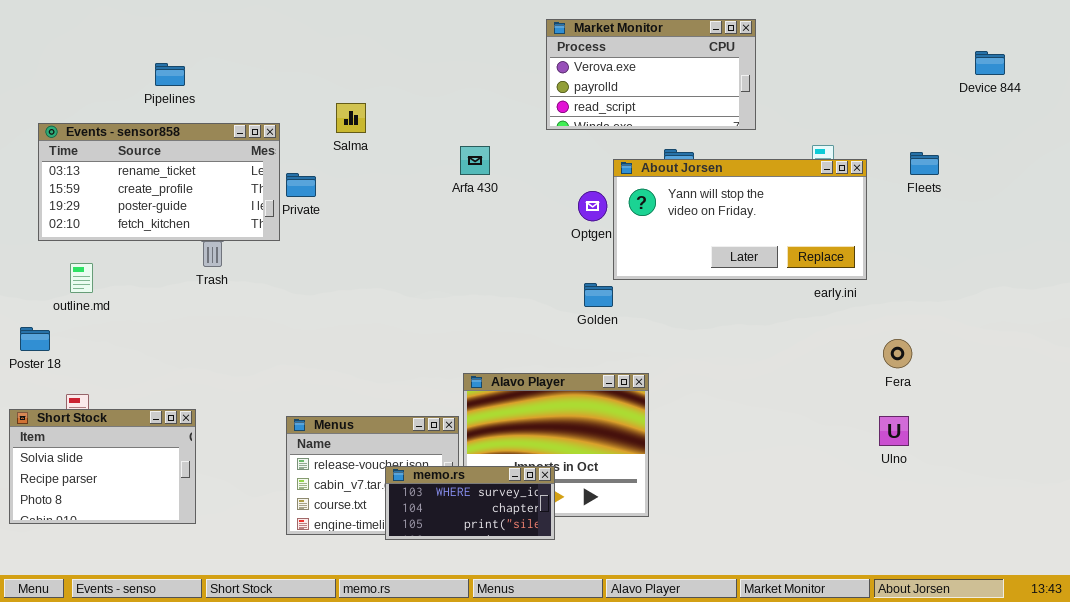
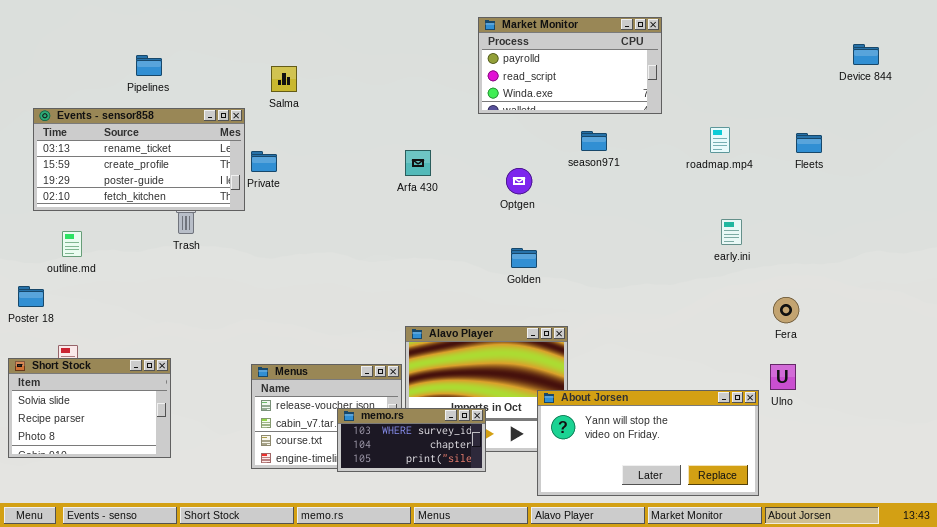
Market Monitor: [546,19,756,130] -> [478,17,662,114], scrolled down 1 row
Salma: [336,103,366,133] -> [271,66,297,92], moved
Arfa 430: [460,146,490,175] -> [405,150,431,176], moved
About Jorsen: [613,159,867,280] -> [537,390,759,496], moved

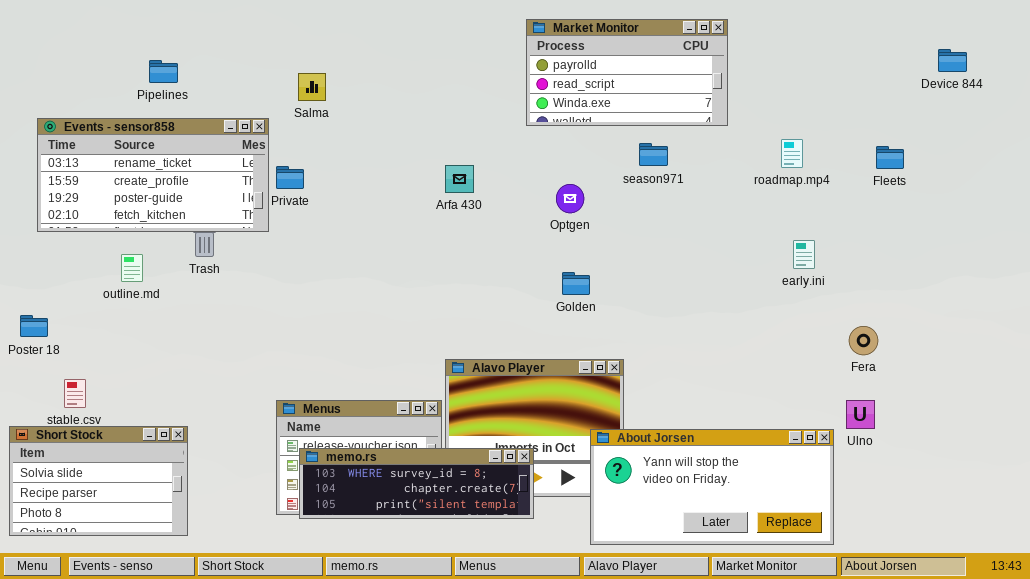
outline.md: [62,231,82,257] -> [121,254,143,282], moved
Short Stock: [8,358,171,458] -> [9,426,188,536], moved
memo.rs: [337,408,486,472] -> [299,448,534,519], resized

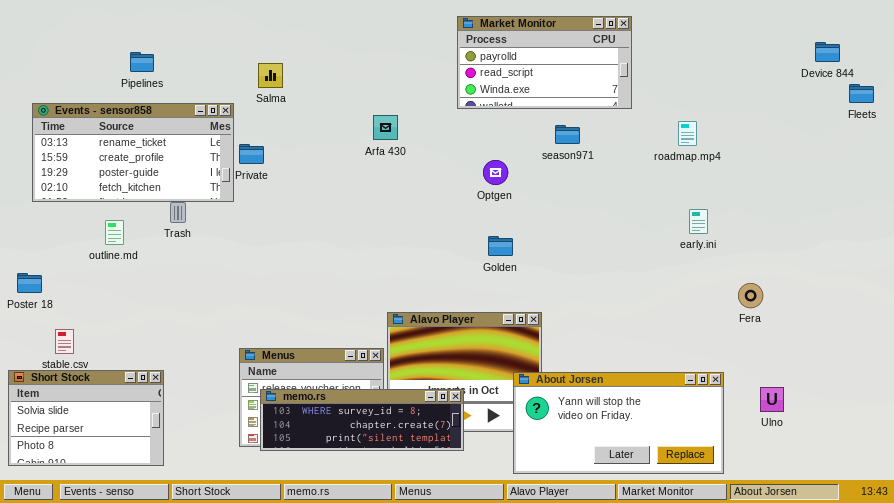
Fleets: [876,146,904,169] -> [849,84,874,103], moved
Arfa 430: [445,165,474,193] -> [373,115,398,140], moved
Ulno: [846,400,875,429] -> [760,387,784,412], moved

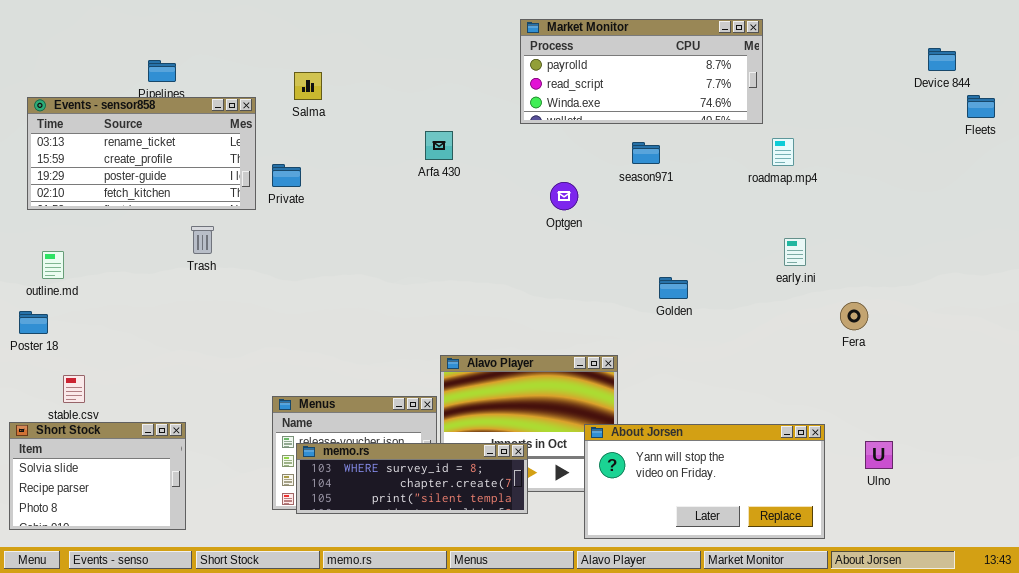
Market Monitor: [457,16,632,109] -> [520,19,763,124], resized
Events - sensor858: [32,103,234,202] -> [27,97,256,210], moved
outline.md: [105,220,124,245] -> [42,251,64,279], moved
Golden: [488,236,513,256] -> [659,277,688,299], moved
Fera: [738,283,763,308] -> [840,302,868,330], moved

